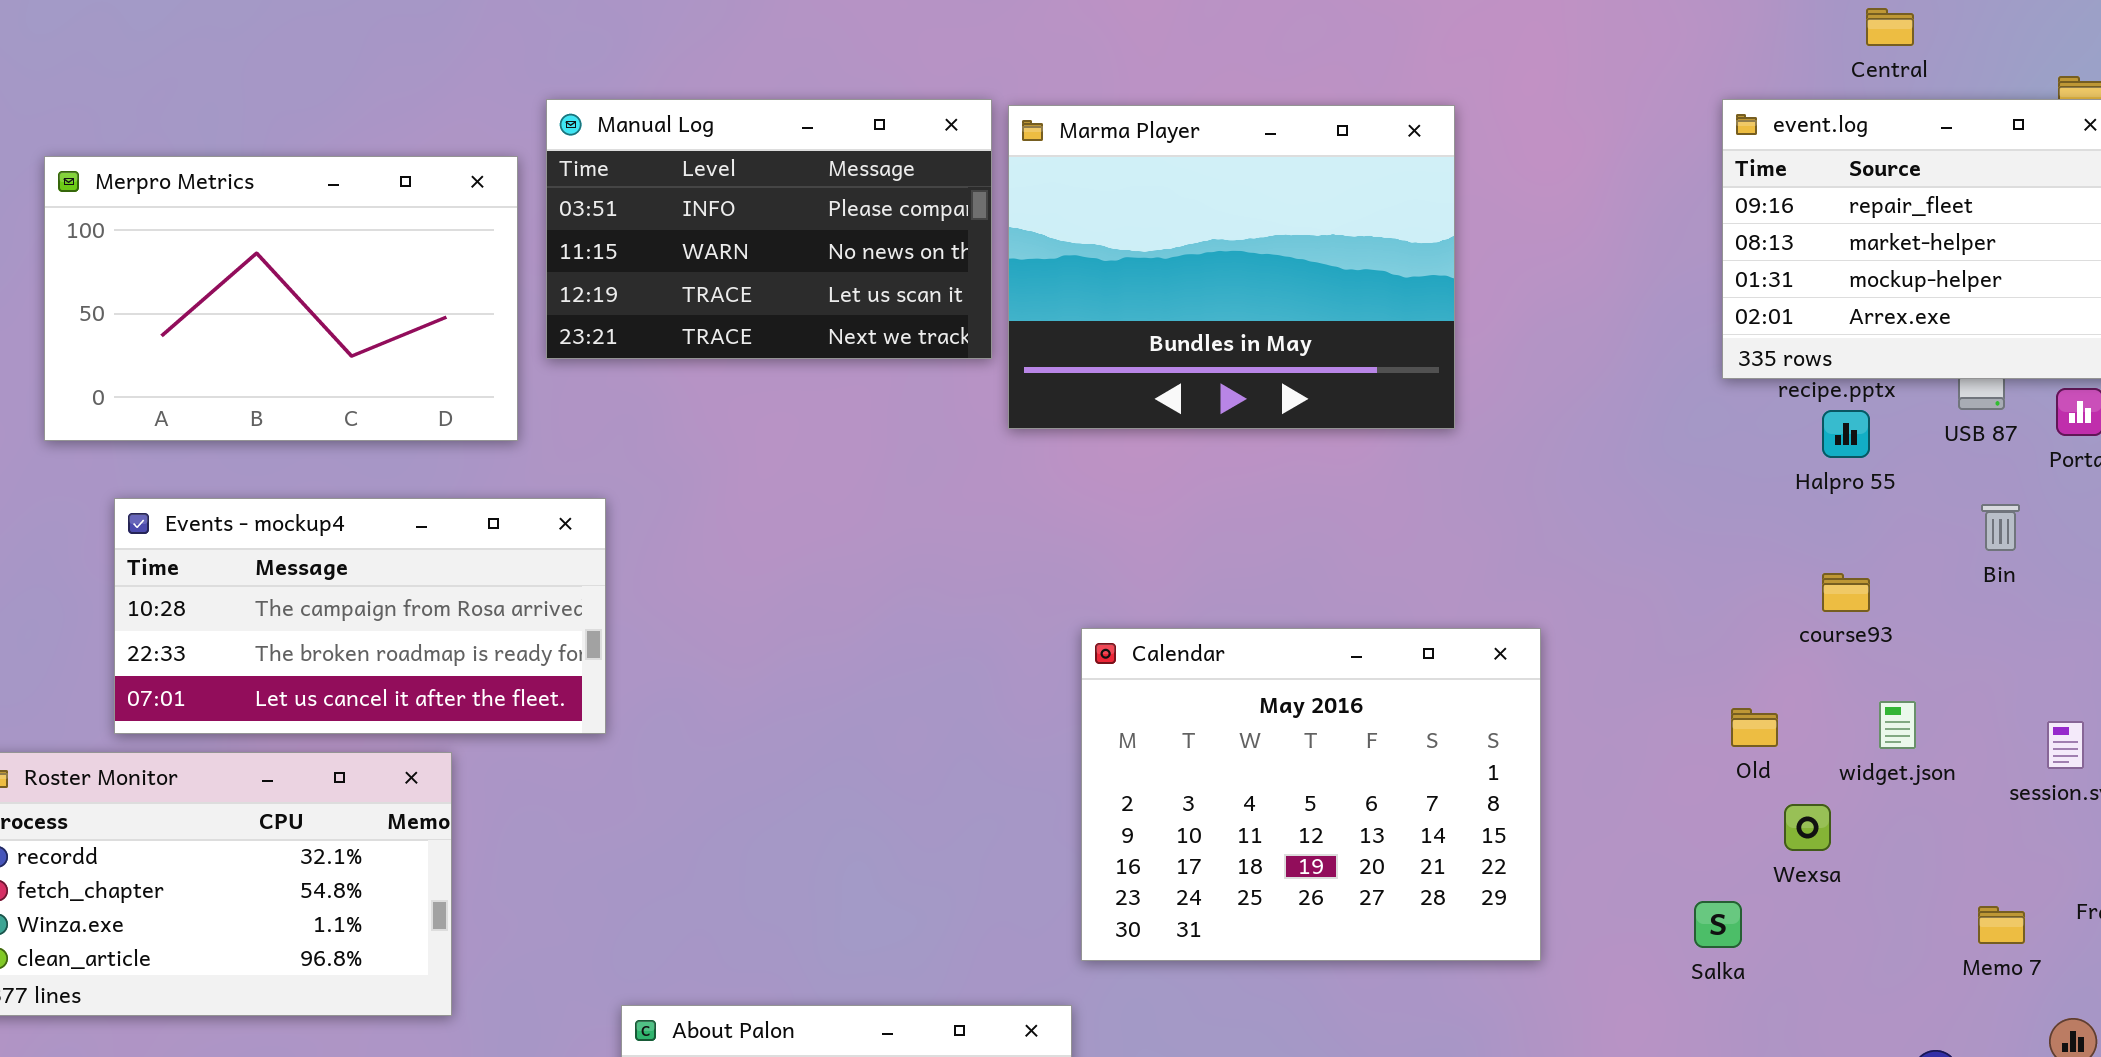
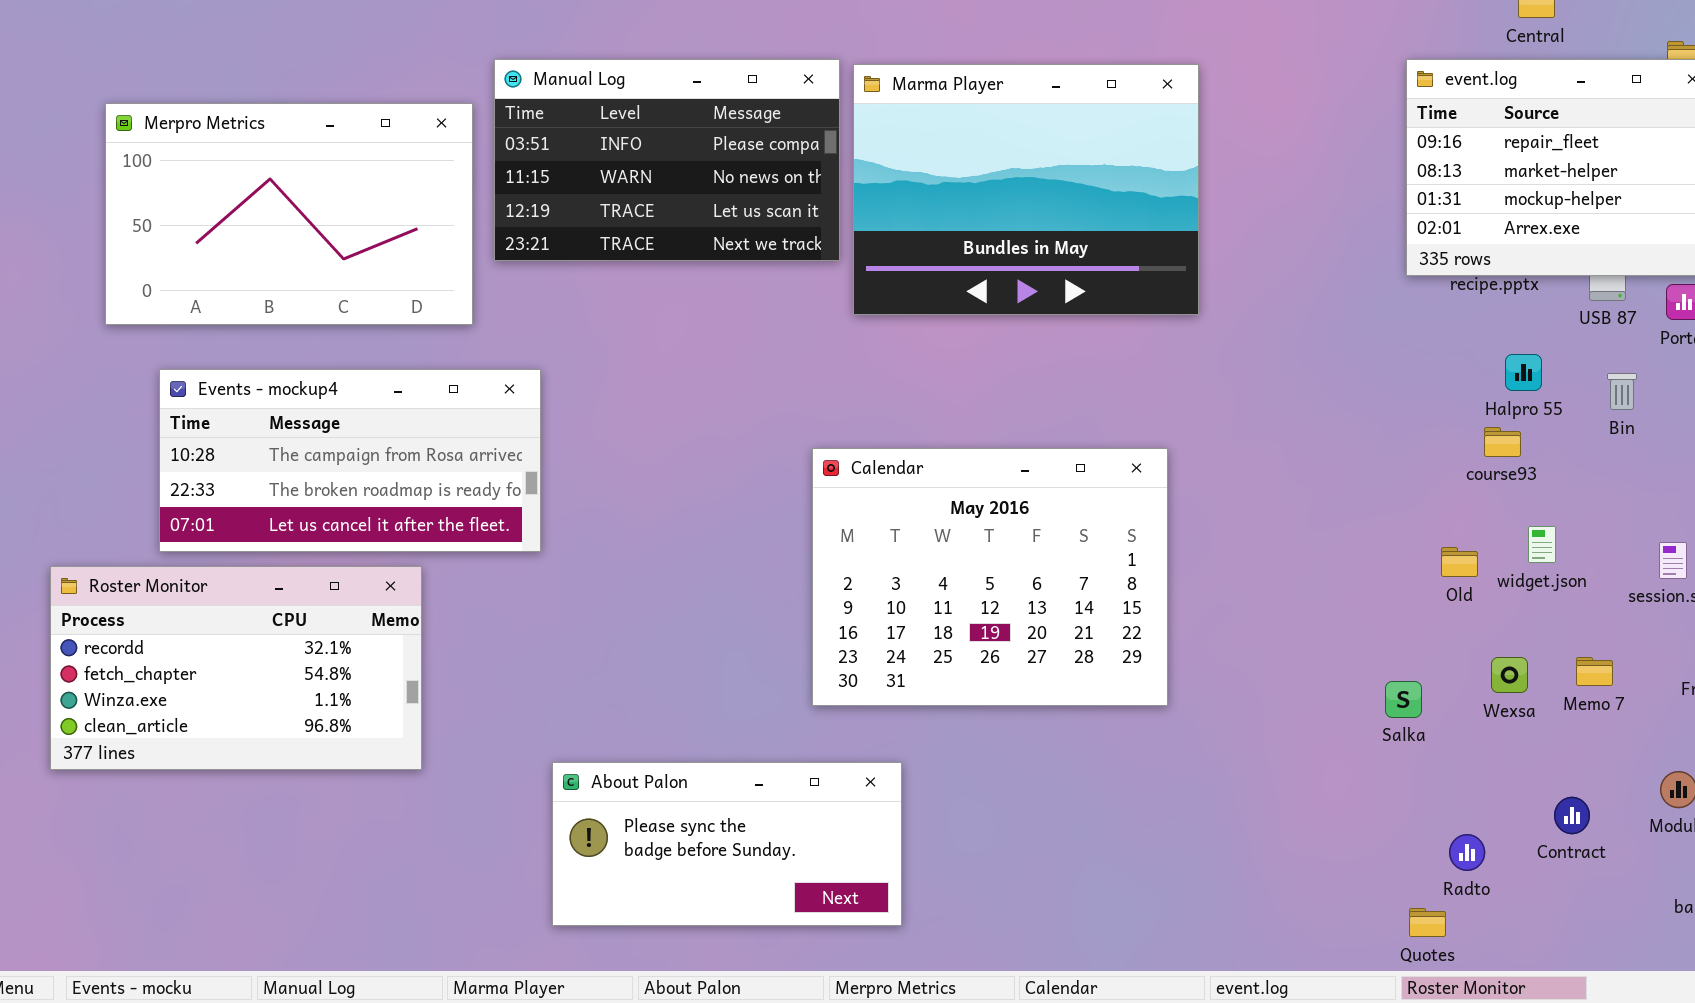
Halpro 55: [1822,410,1870,458] -> [1505,354,1542,391], moved
Calendar: [1081,628,1541,961] -> [812,448,1168,706], moved
Old: [1731,708,1778,747] -> [1441,547,1478,577], moved
Wexsa: [1784,804,1831,851] -> [1491,657,1528,693], moved
Memo 7: [1978,906,2025,944] -> [1576,657,1613,686], moved

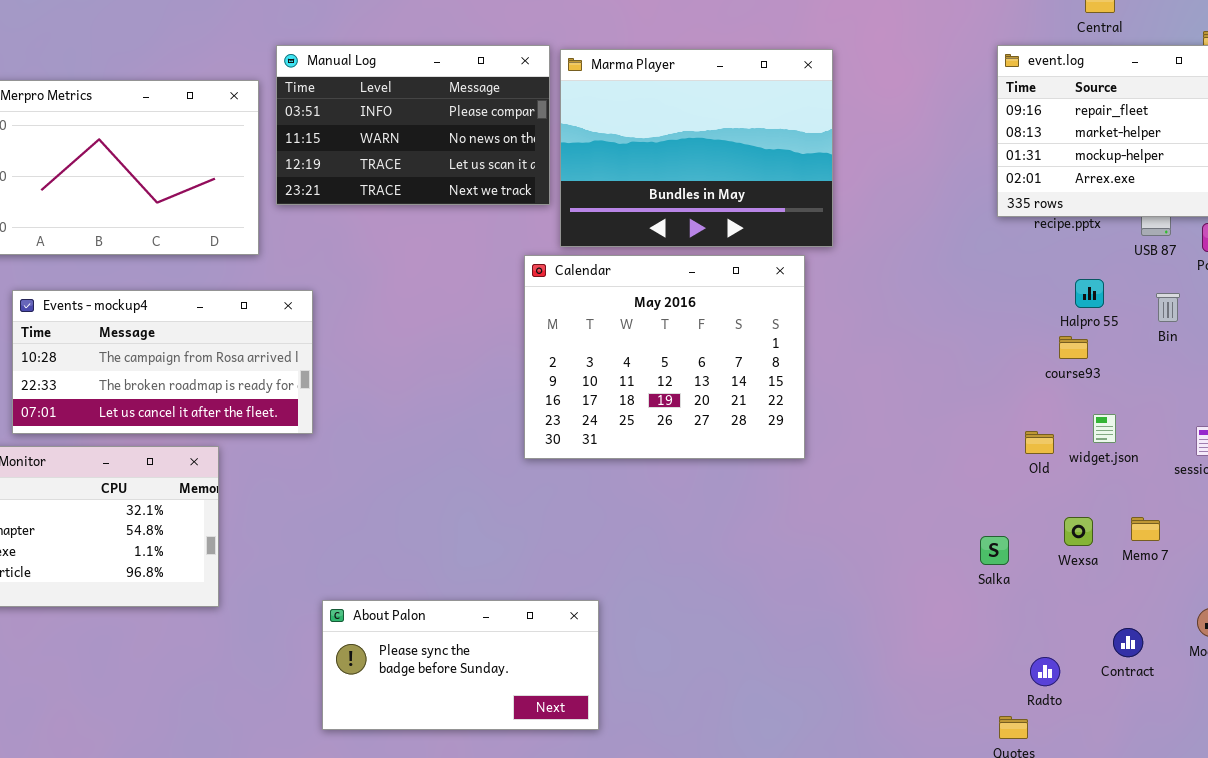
Calendar: [812,448,1168,706] -> [524,255,805,459], moved

